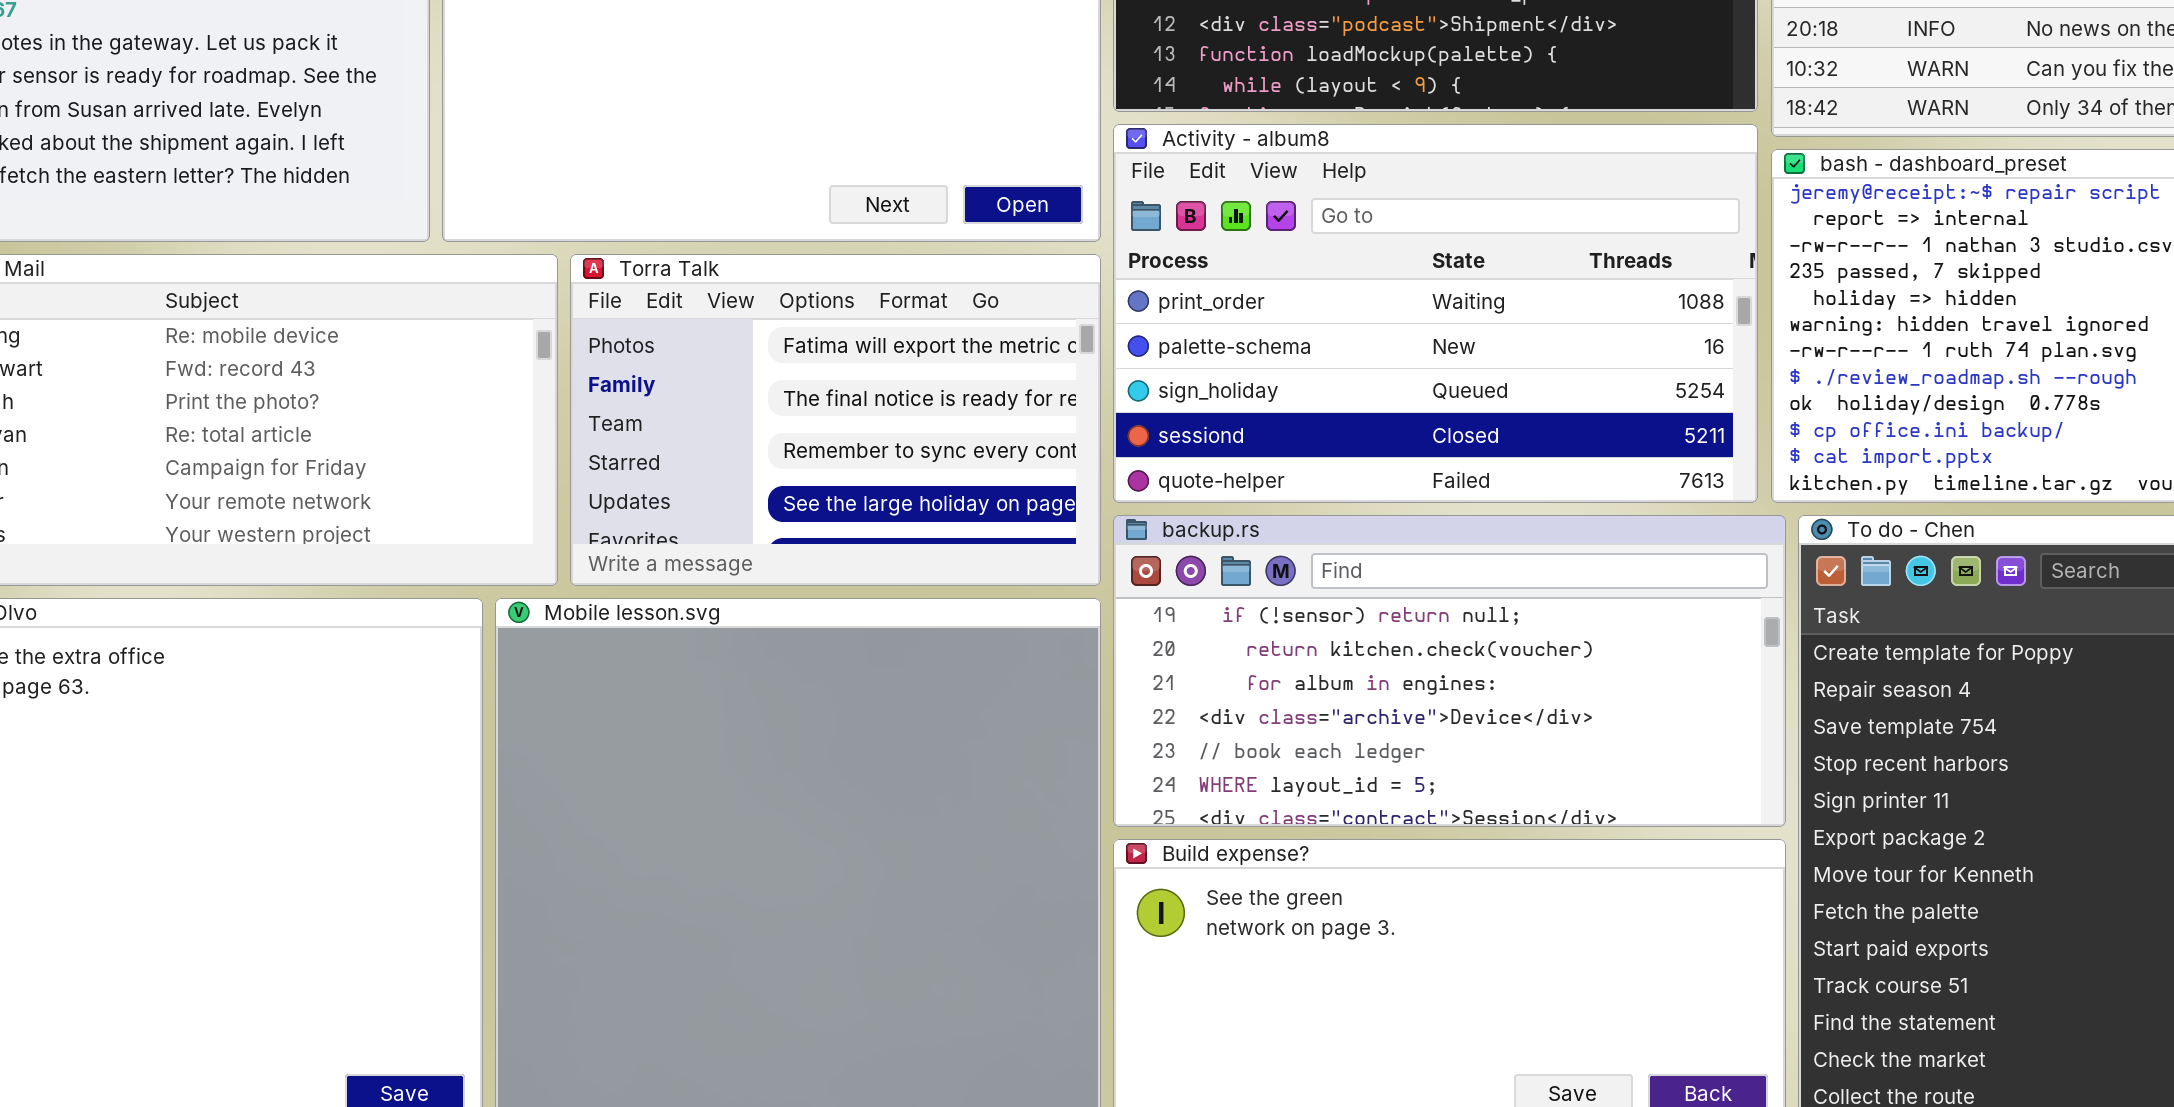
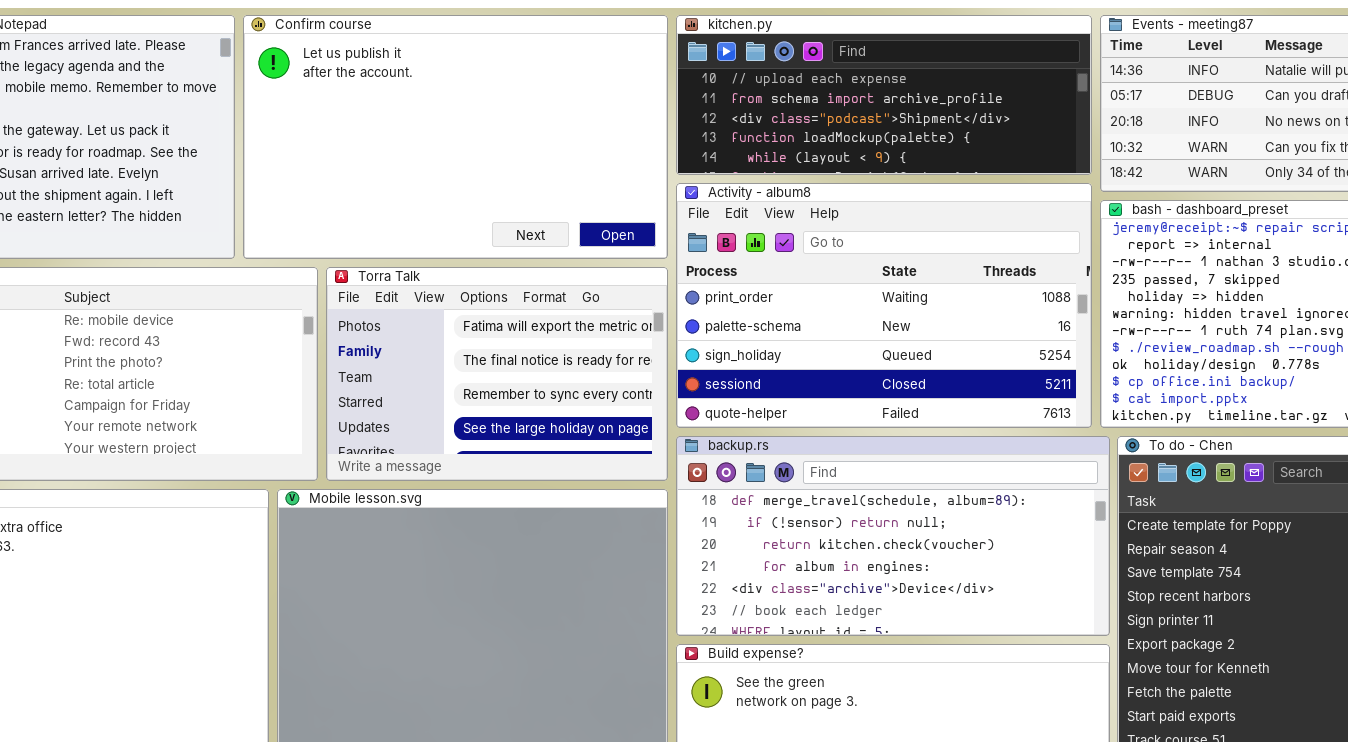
backup.rs: [1113,515,1786,827] -> [676,436,1110,636], scrolled up 1 row

